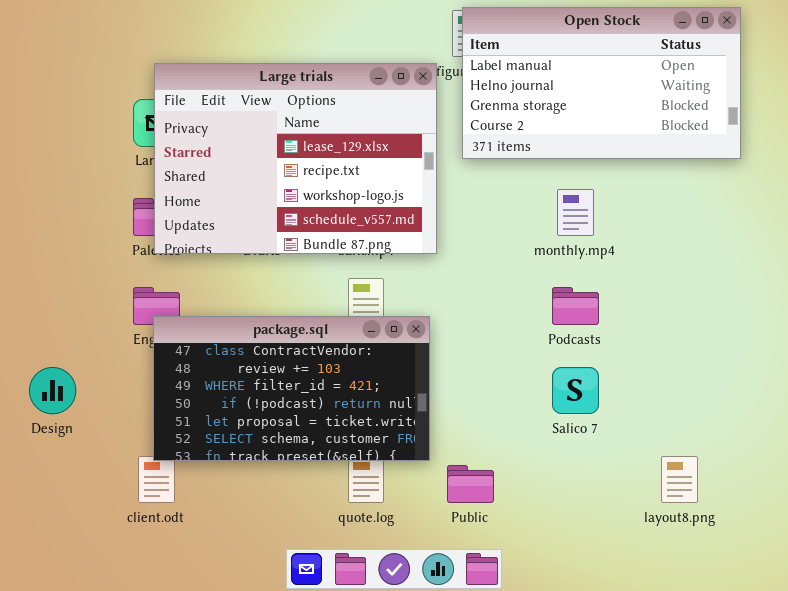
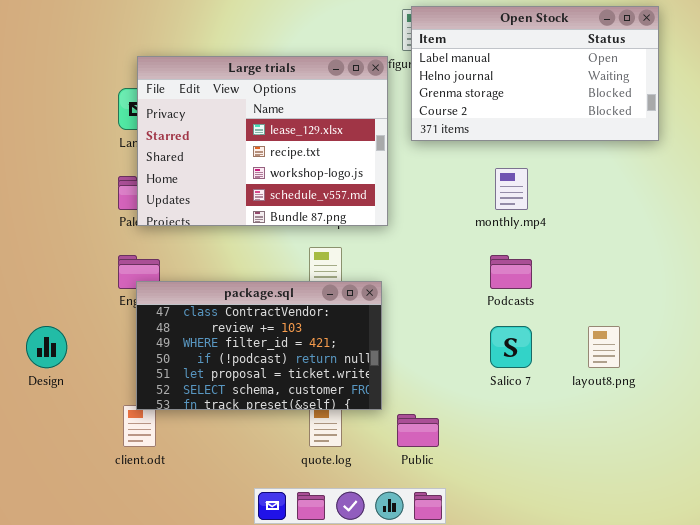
layout8.png: [661,456,698,503] -> [588,326,620,368], moved

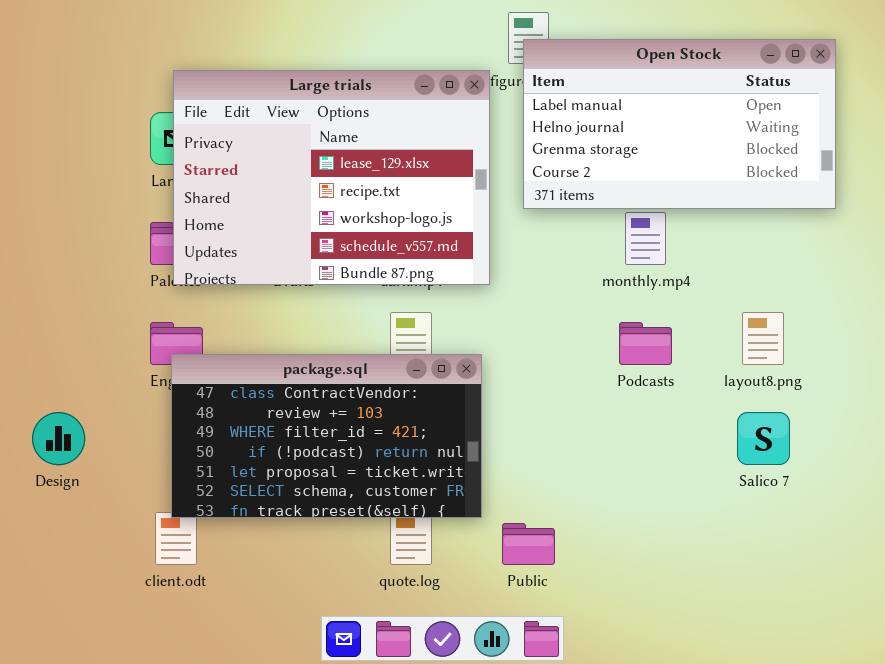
Open Stock: [411,6,659,141] -> [523,39,836,209], moved
Salico 7: [490,326,532,368] -> [737,412,790,465], moved
layout8.png: [588,326,620,368] -> [742,312,784,365], moved

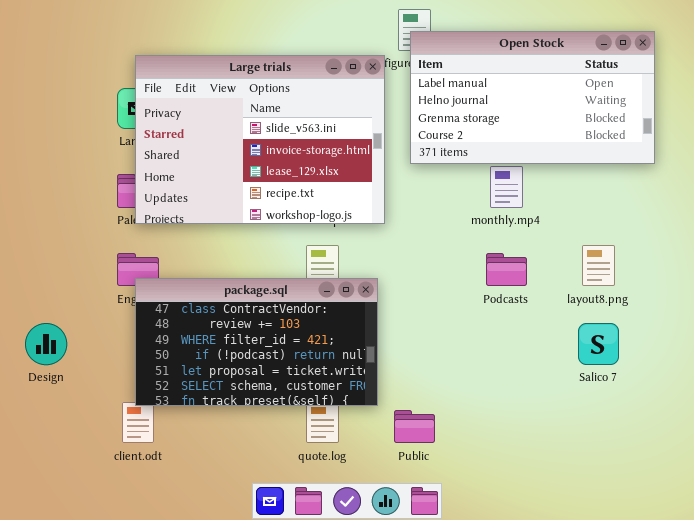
Large trials: [173,70,490,285] -> [135,55,385,224], scrolled up 2 rows

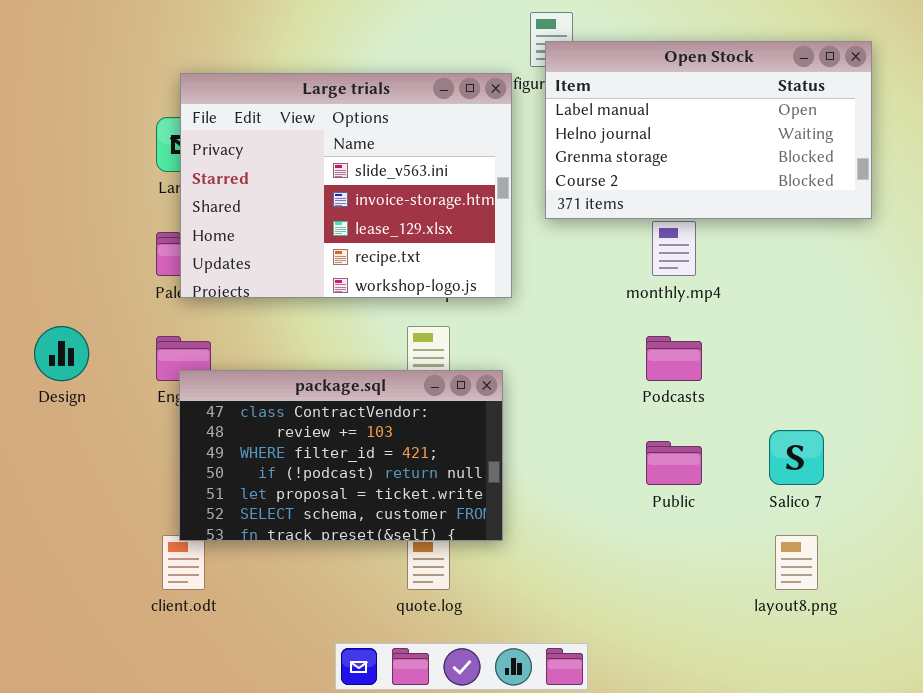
layout8.png: [582,245,615,286] -> [775,535,818,590], moved
Design: [25,323,67,365] -> [34,326,89,381], moved
Public: [394,410,435,443] -> [646,441,702,485], moved

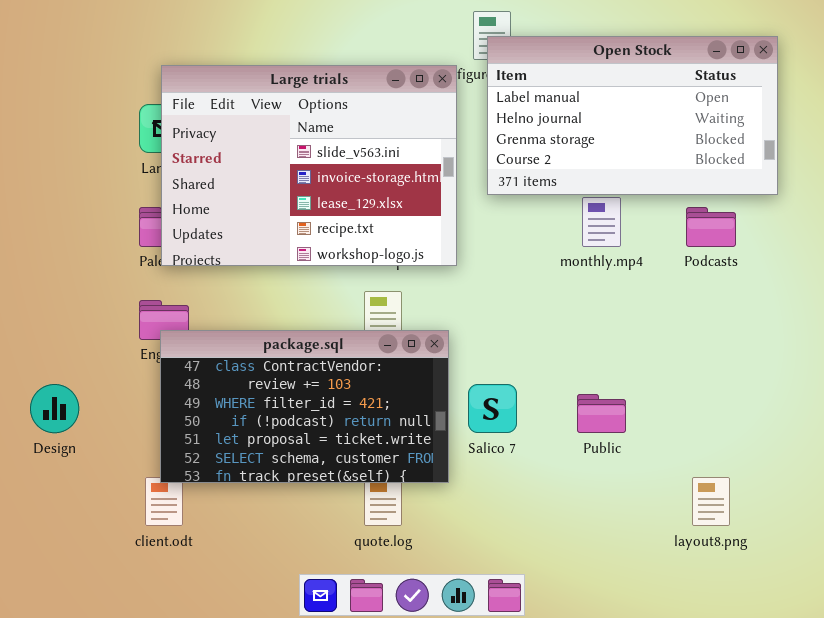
Design: [34,326,89,381] -> [30,384,79,433], moved
Podcasts: [646,336,702,381] -> [686,207,736,247], moved
Salico 7: [769,430,824,485] -> [468,384,517,433], moved

